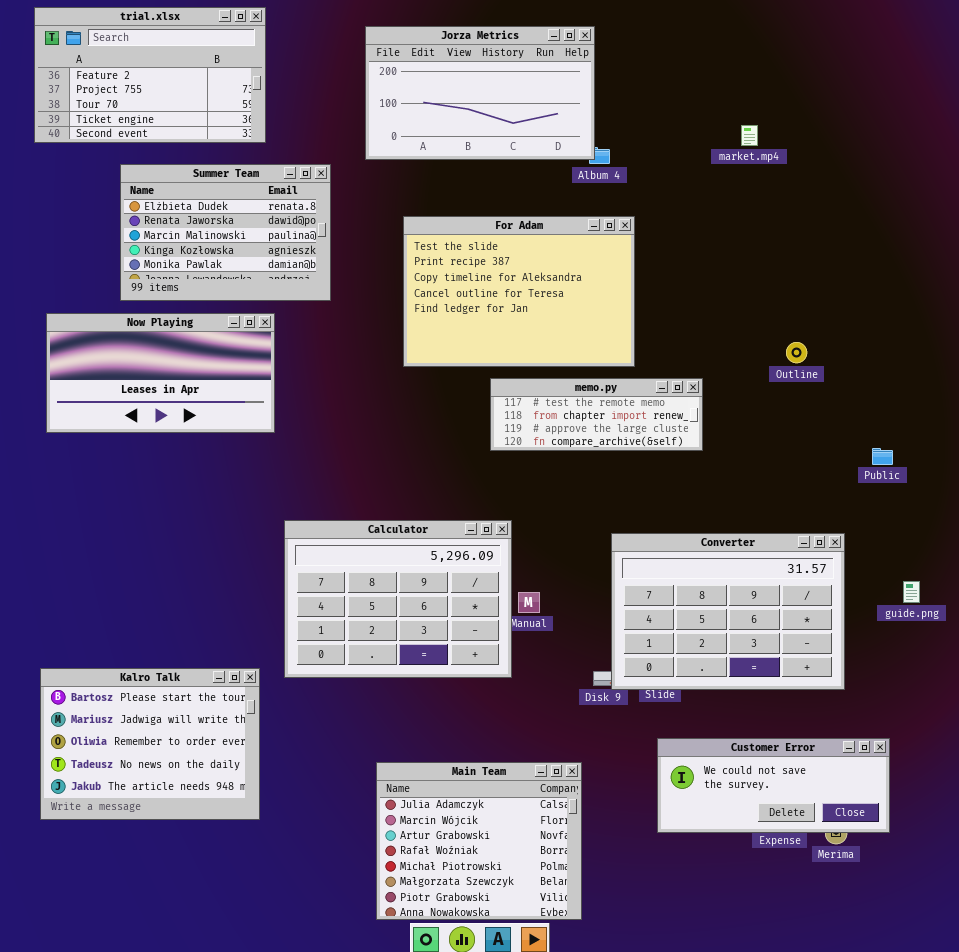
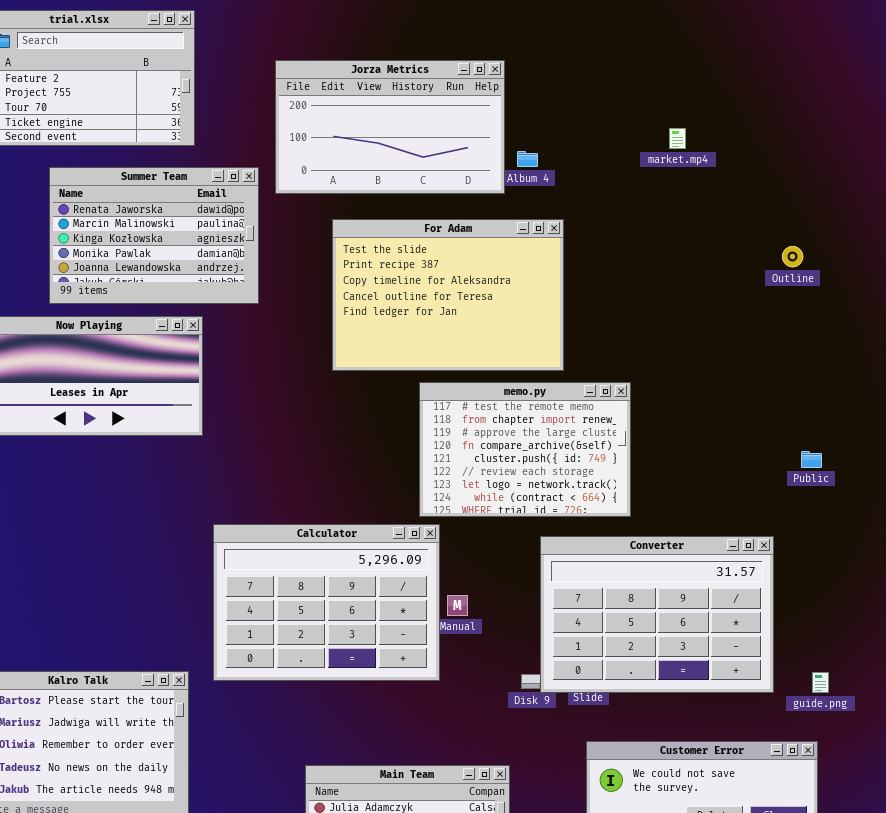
Jorza Metrics: [365,26,595,160] -> [275,60,505,194], moved
Summer Team: [120,164,331,301] -> [49,167,259,304], scrolled down 1 row
Outline: [786,342,807,363] -> [782,246,803,267], moved
memo.py: [490,378,703,451] -> [419,382,631,517], resized
guide.png: [903,581,920,603] -> [812,672,829,693], moved

